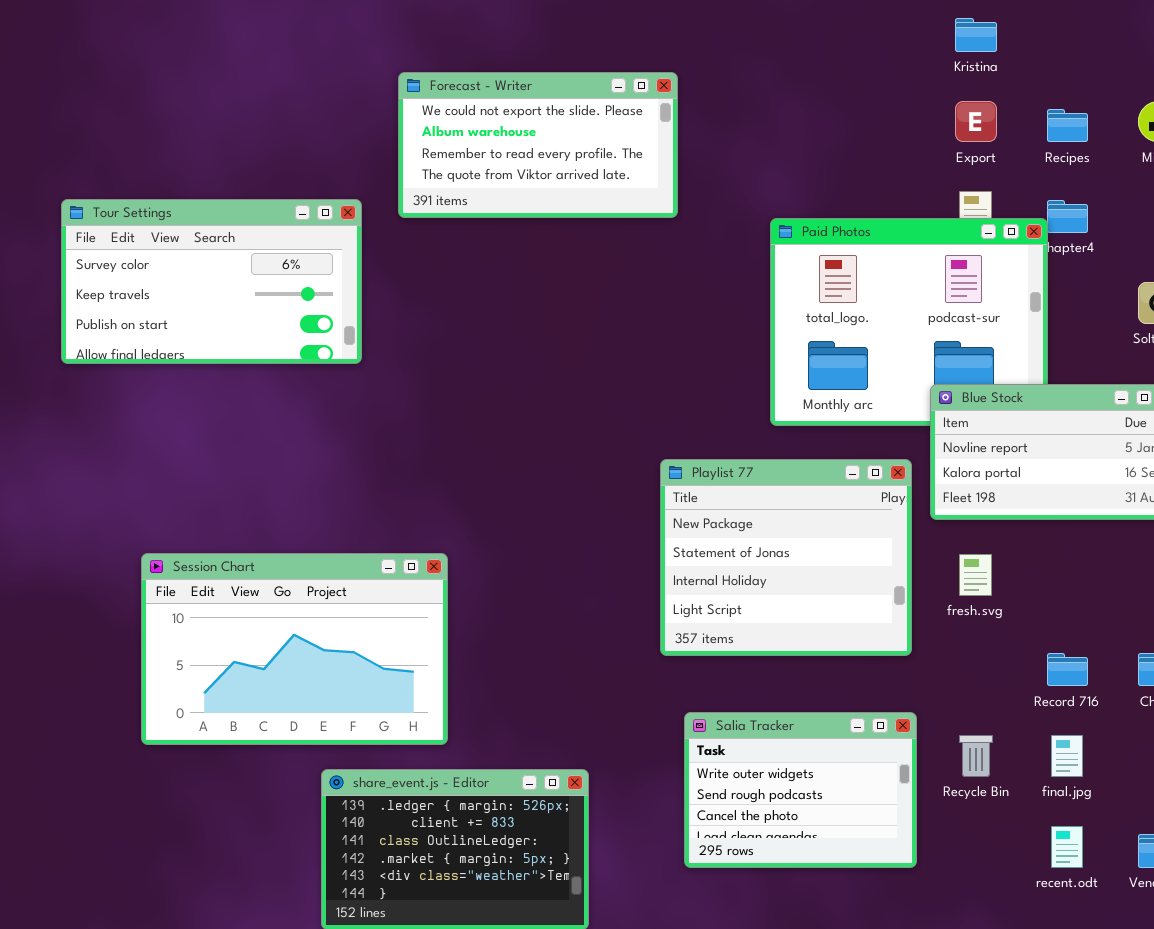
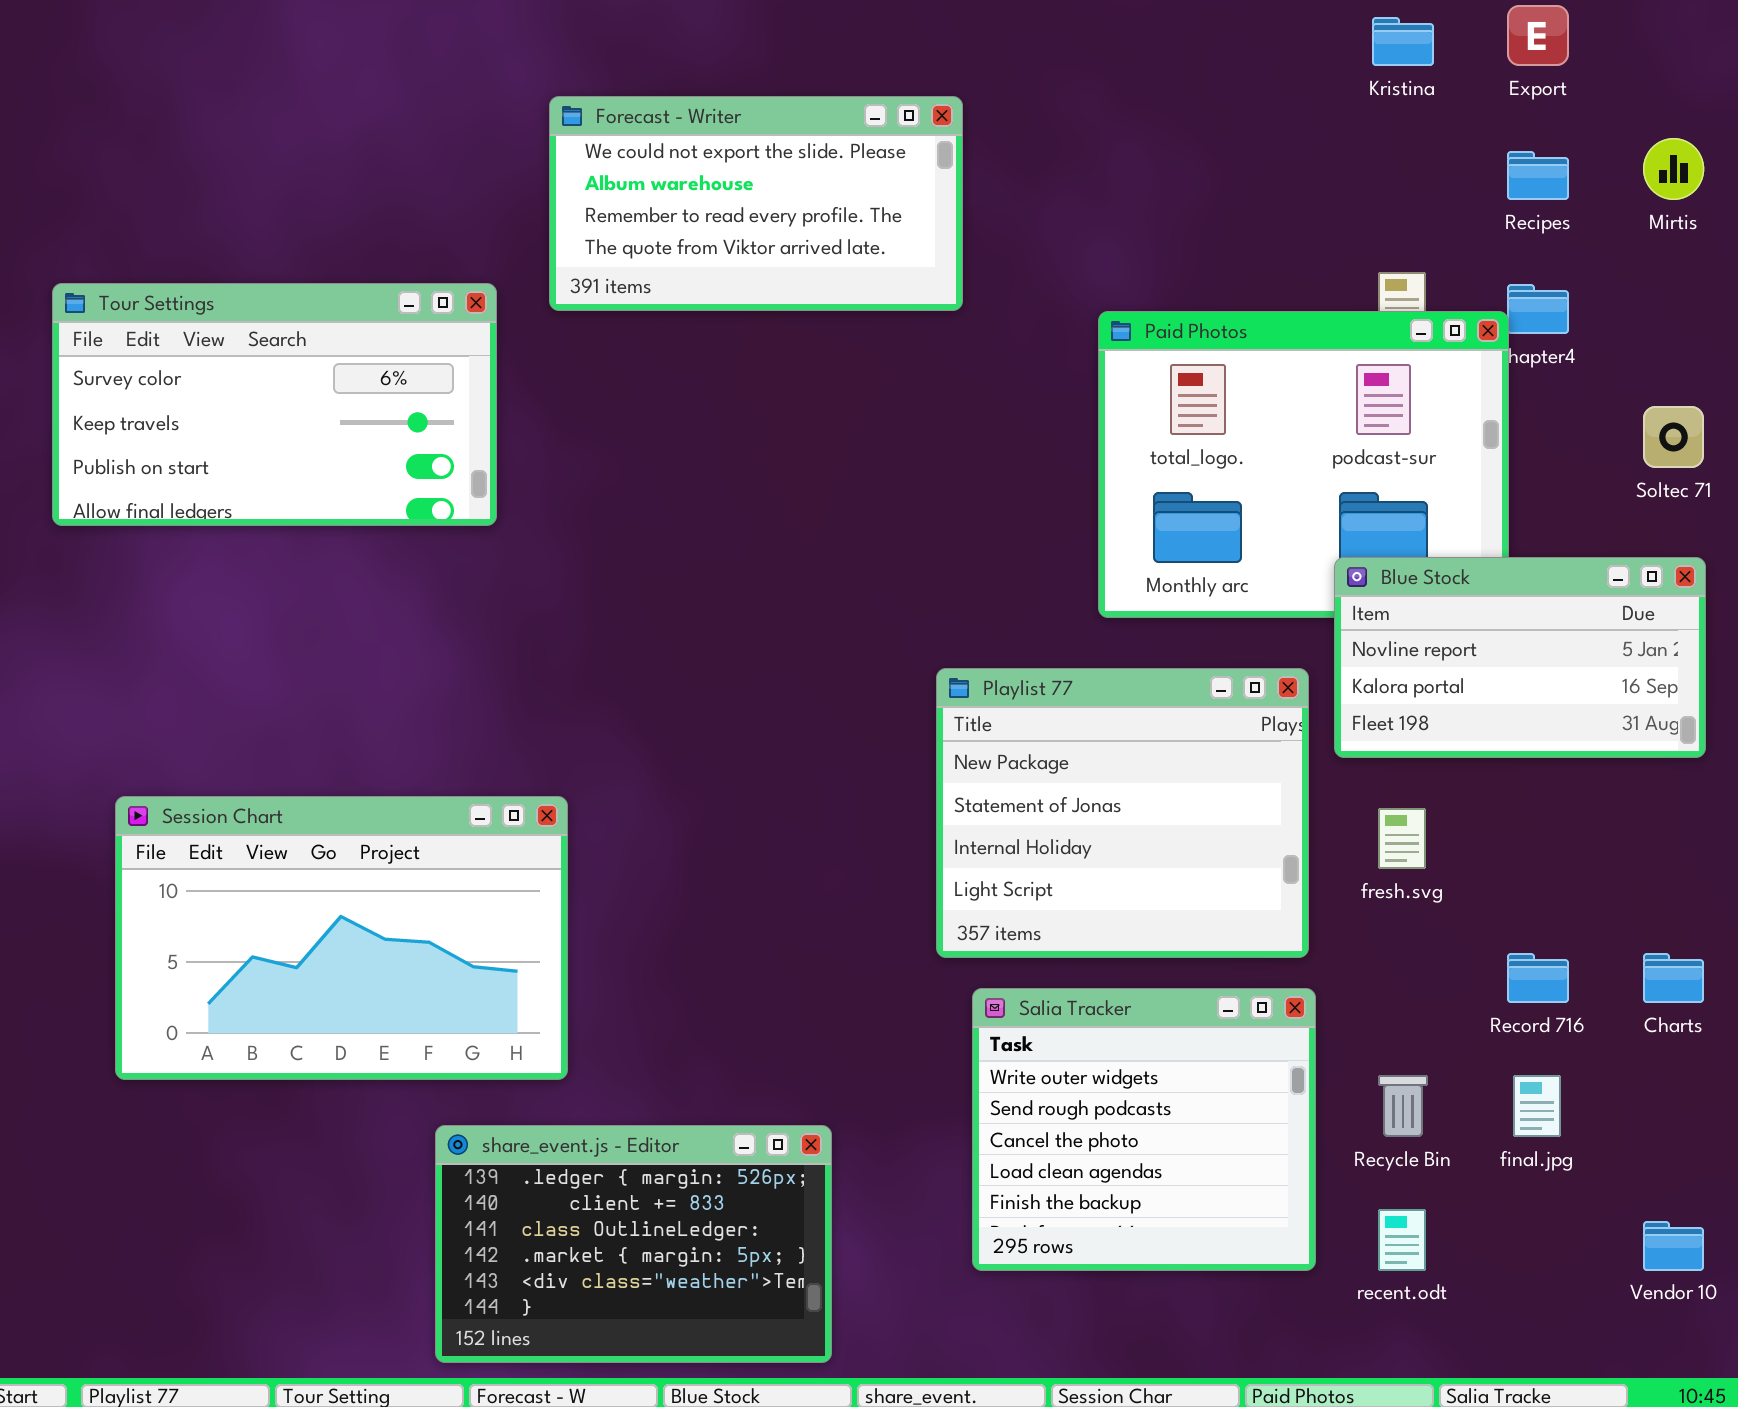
Export: [955,101,997,142] -> [1507,5,1569,66], moved
Session Chart: [141,553,448,745] -> [115,796,568,1080], moved
Salia Tracker: [684,712,917,868] -> [972,988,1316,1271], resized
recent.odt: [1051,826,1083,868] -> [1378,1209,1426,1271], moved

